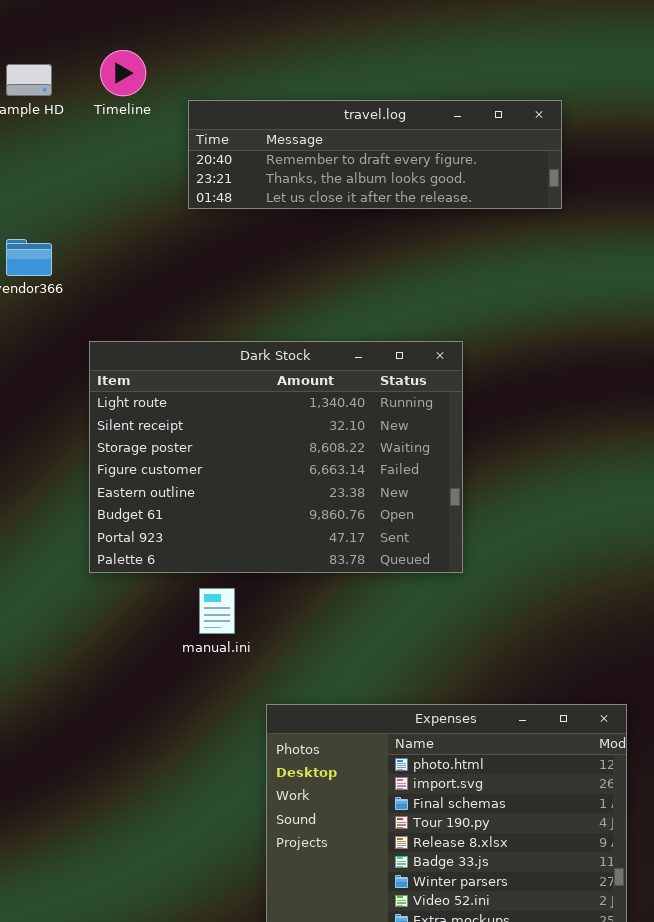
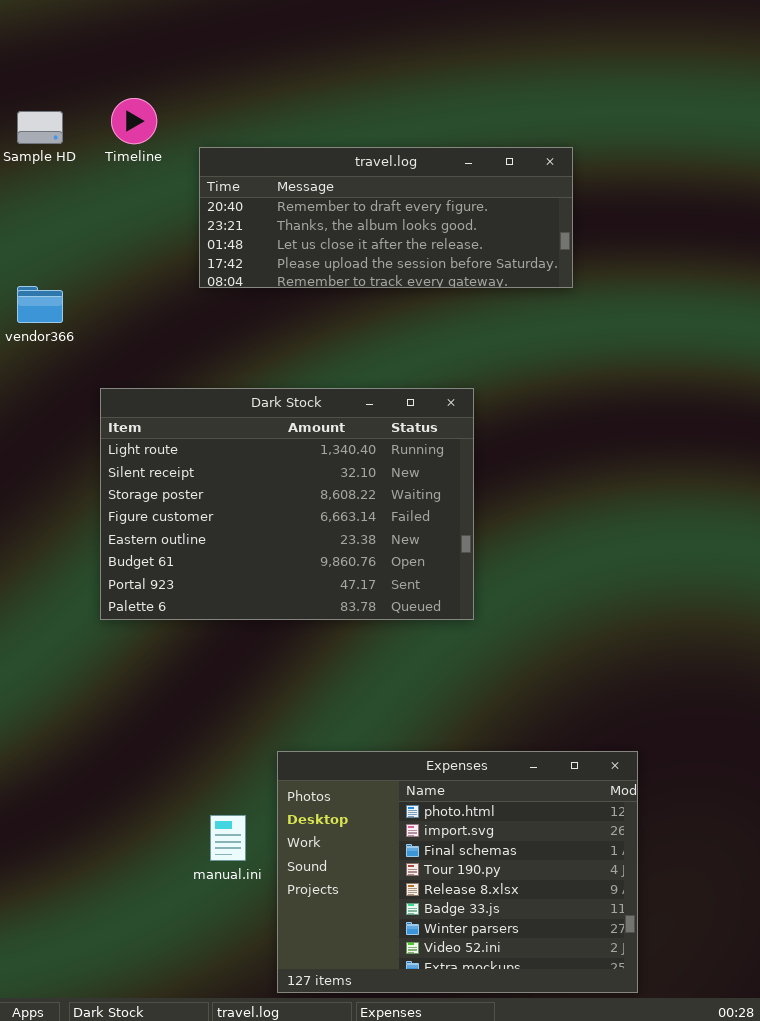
travel.log: [188,100,562,209] -> [199,147,573,288], resized
manual.ini: [199,588,235,634] -> [210,815,246,861], moved

